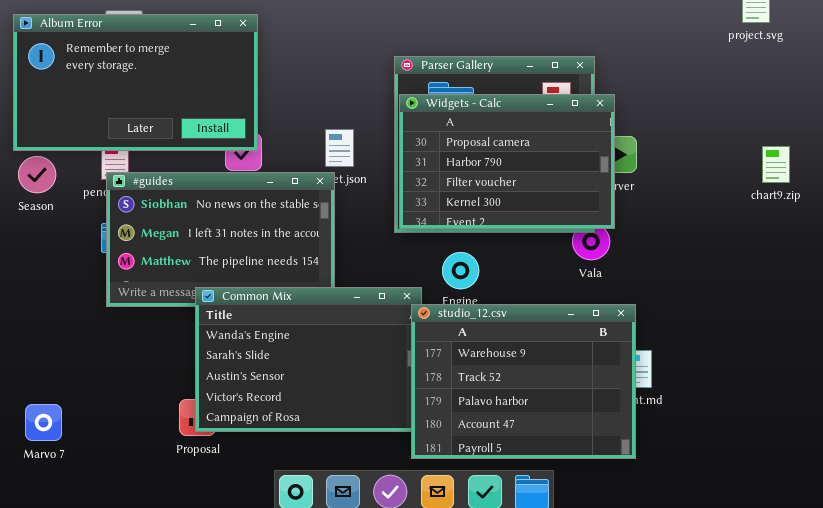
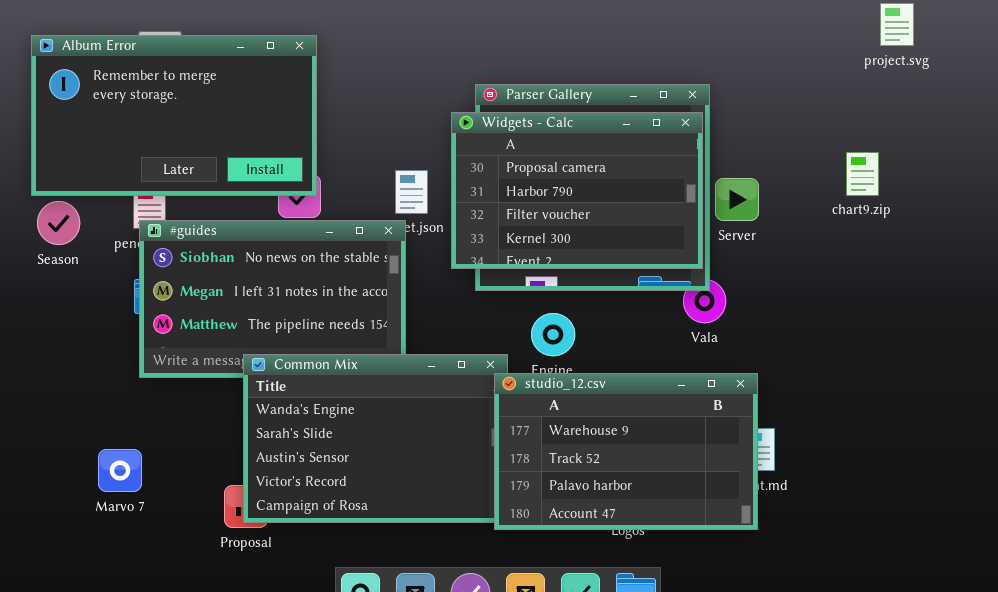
Widgets - Calc: [399,94,615,229] -> [451,112,703,269], moved
chart9.zip: [762,146,790,183] -> [846,152,879,196], moved
studio_12.csv: [411,304,636,459] -> [494,373,758,530], resized
Marvo 7: [25,404,62,441] -> [98,449,142,492], moved

